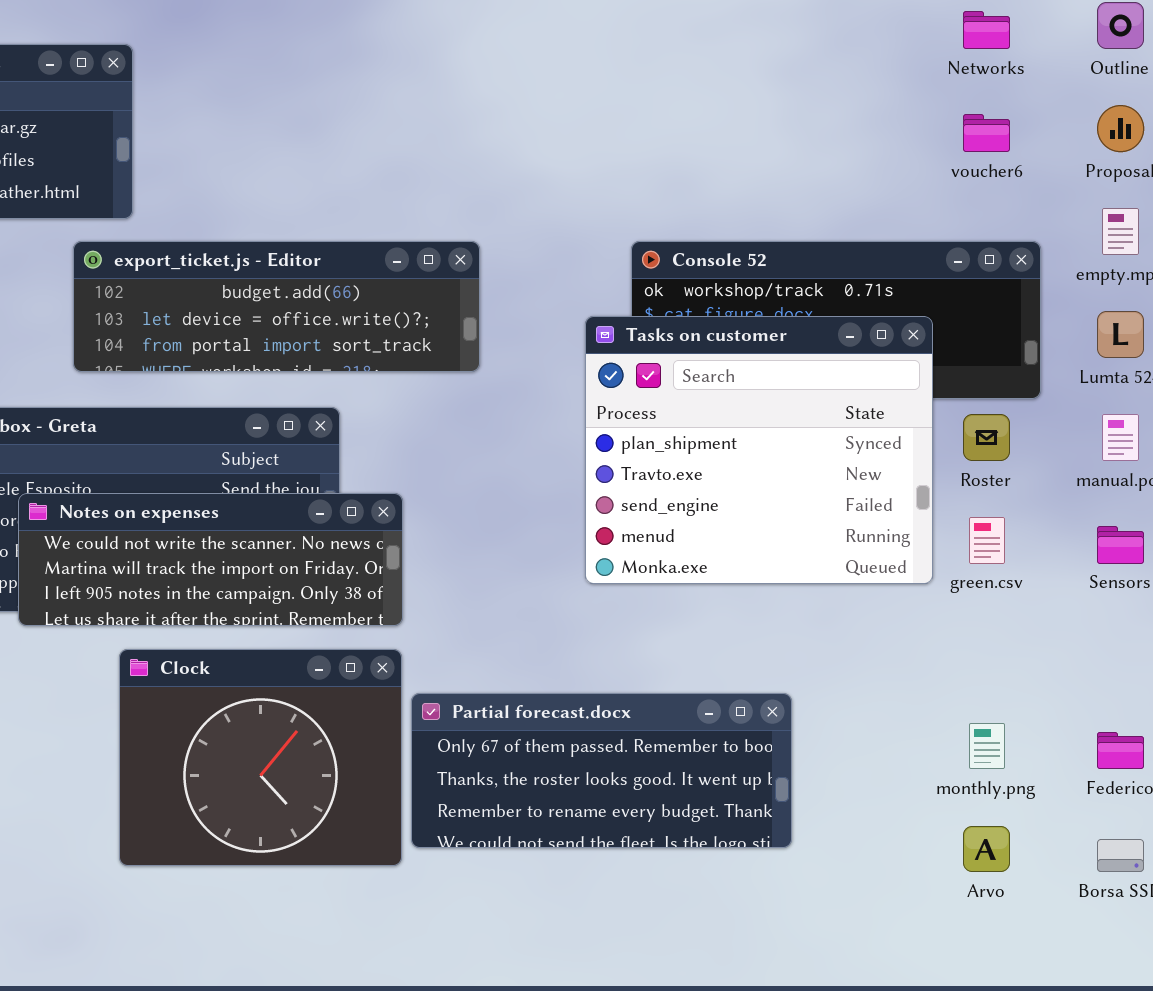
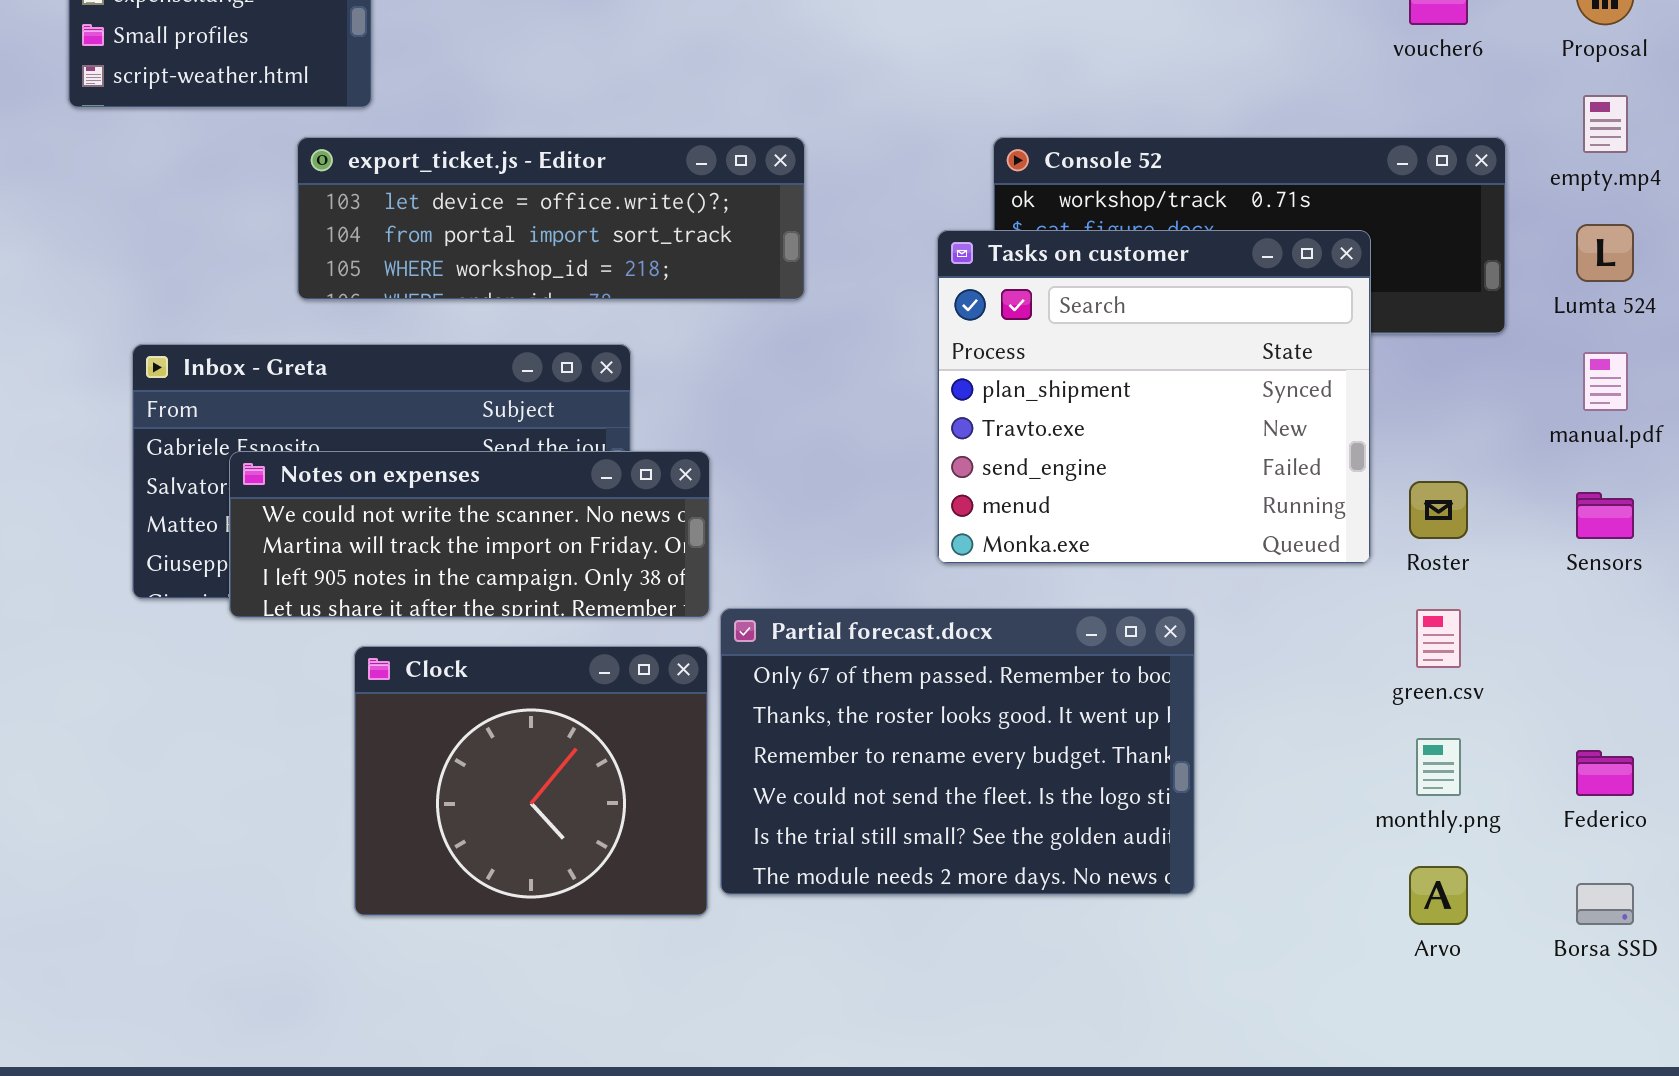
export_ticket.js - Editor: [73,241,480,372] -> [297,137,805,300], scrolled down 1 row
Roster: [963,414,1010,461] -> [1409,481,1468,539], moved
green.csv: [969,517,1005,564] -> [1416,609,1461,668], moved
Partial forecast.docx: [411,693,792,848] -> [720,608,1195,895], resized

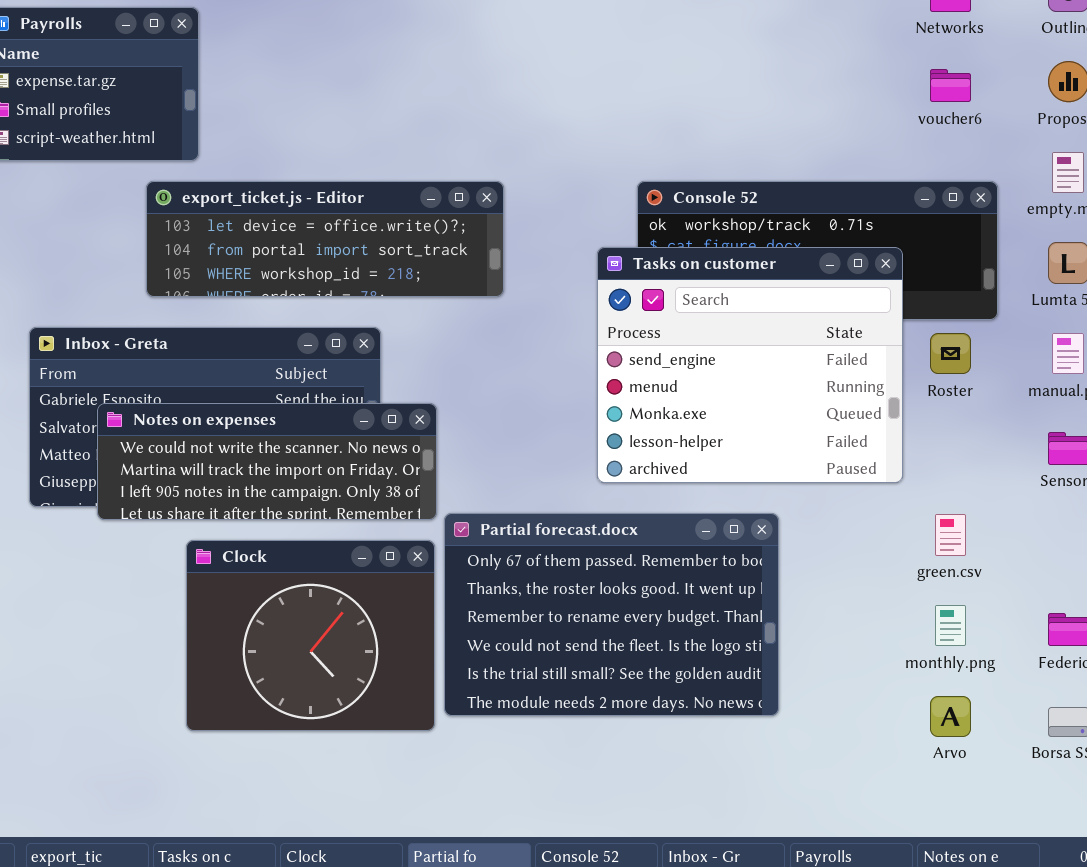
Tasks on customer: [937,230,1371,564] -> [597,247,903,483], scrolled down 2 rows
Roster: [1409,481,1468,539] -> [930,333,971,374], moved

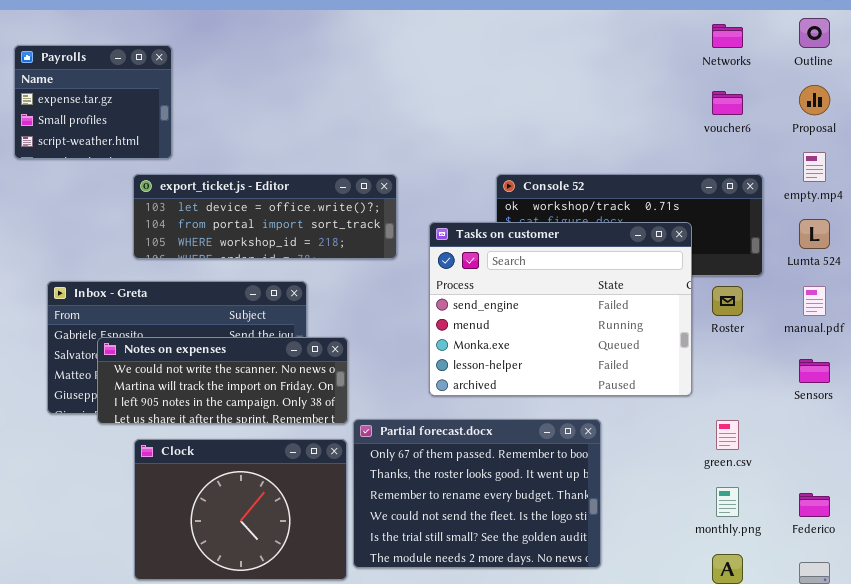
Tasks on customer: [597,247,903,483] -> [429,222,692,396], resized
Clock: [186,540,435,731] -> [134,439,347,580], resized

